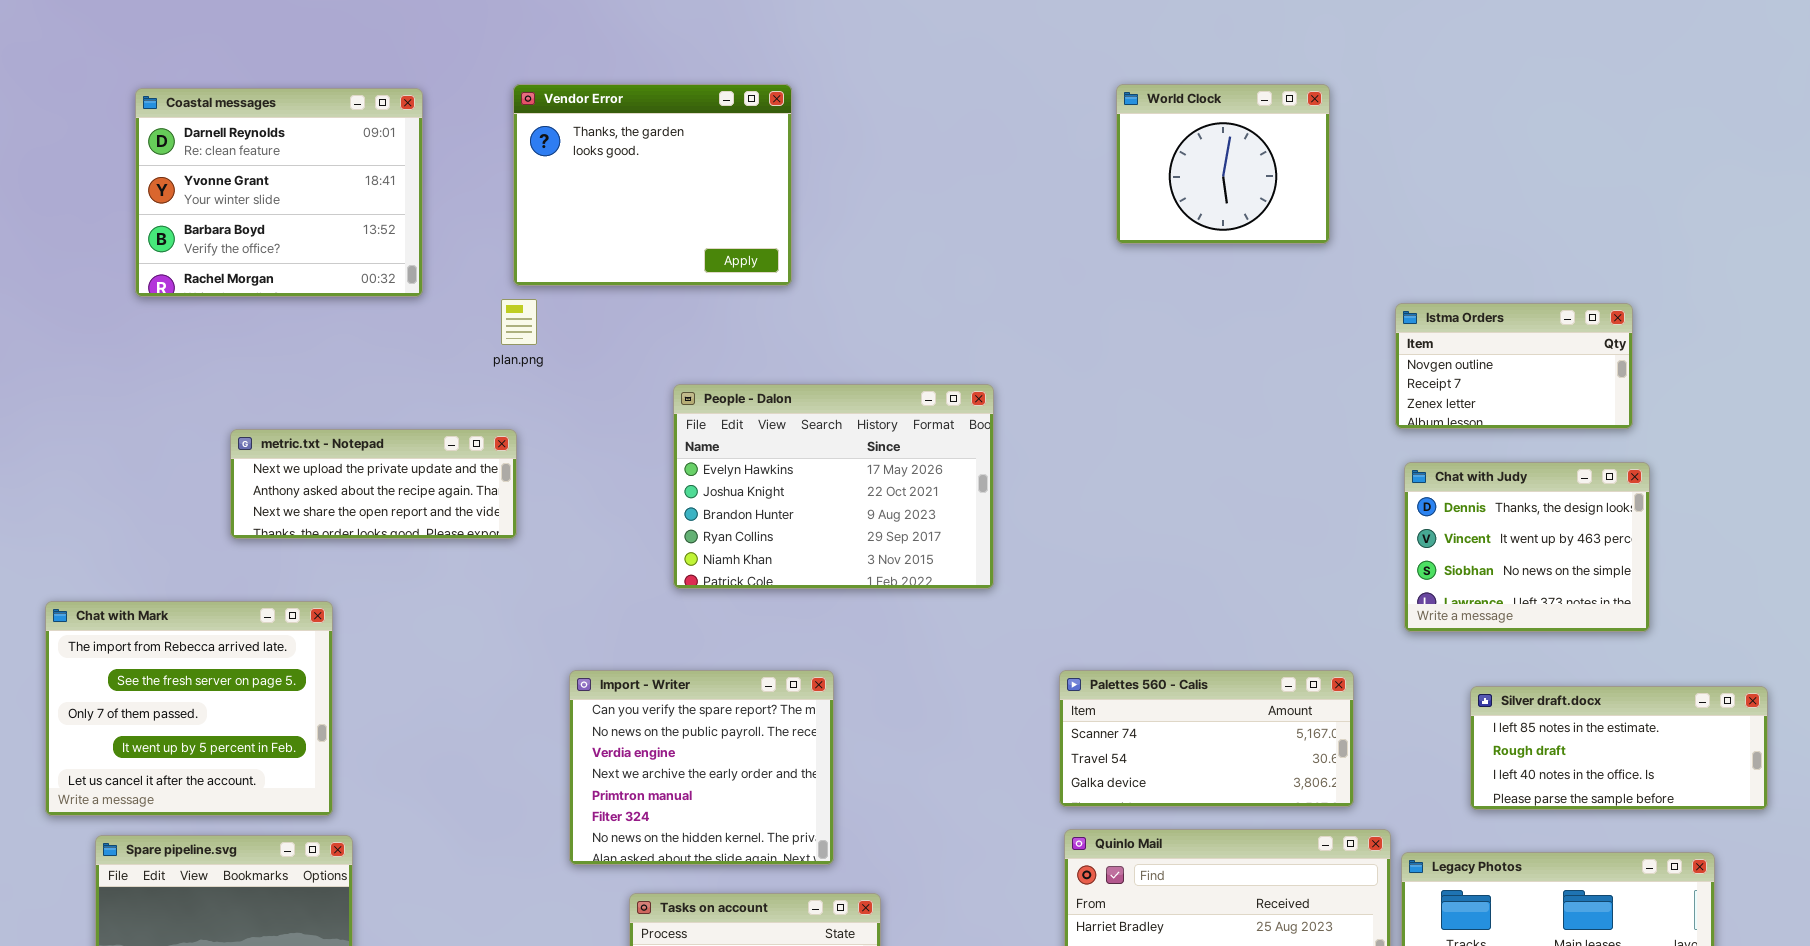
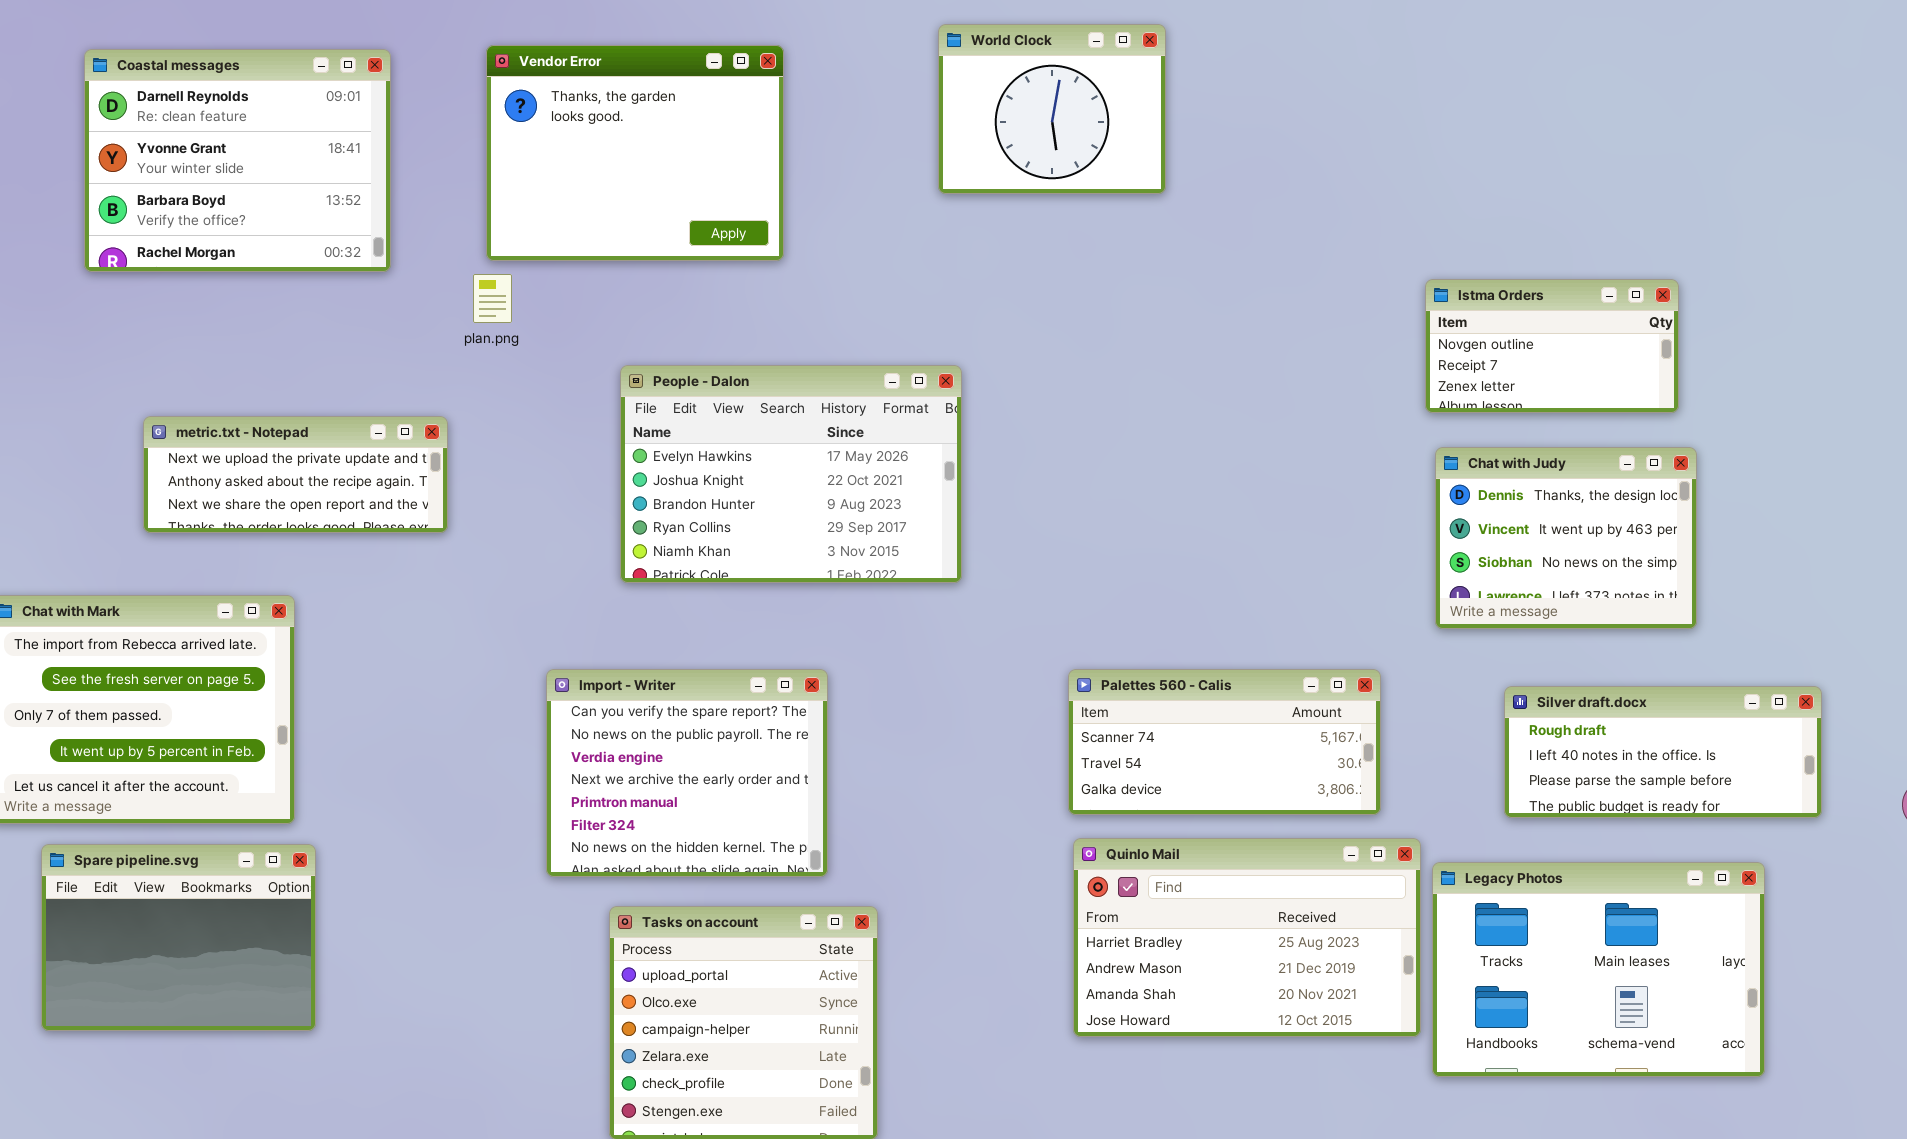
World Clock: [1116,84,1330,244] -> [938,24,1166,194], moved
People - Dalon: [673,384,994,589] -> [620,365,962,583], moved
metric.txt - Notepad: [230,429,517,539] -> [143,416,448,533], moved
Silver draft.docx: [1470,686,1768,810] -> [1504,686,1822,818], scrolled down 1 row

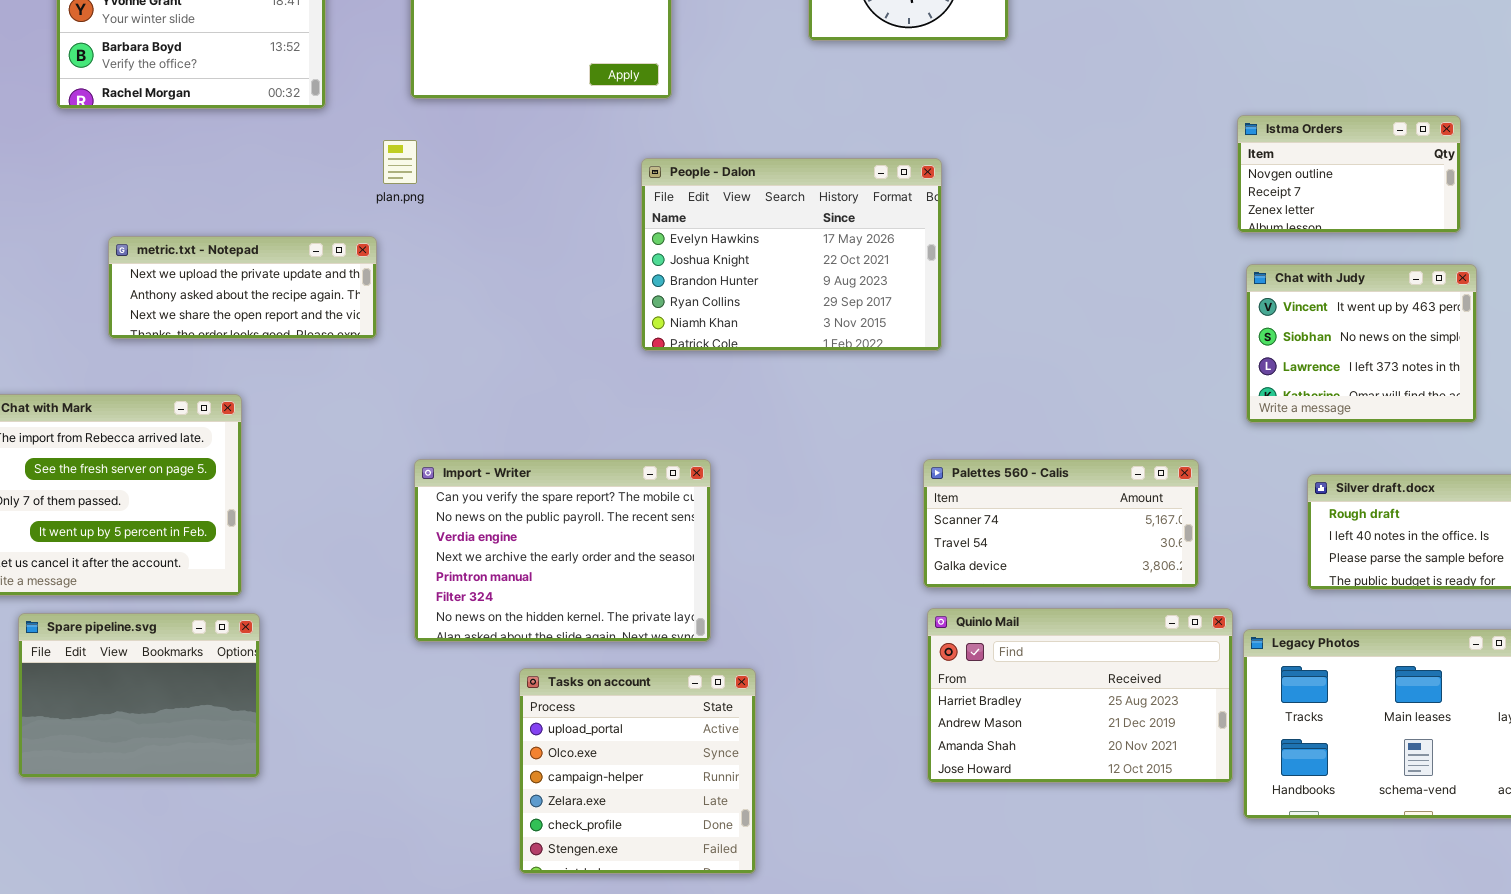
plan.png: [473,274,512,323] -> [383,140,417,184], moved
People - Dalon: [620,365,962,583] -> [641,158,942,351], moved
Chat with Judy: [1435,447,1697,629] -> [1246,264,1477,423], scrolled down 1 row
Import - Writer: [546,669,828,877] -> [414,459,711,642], resized

